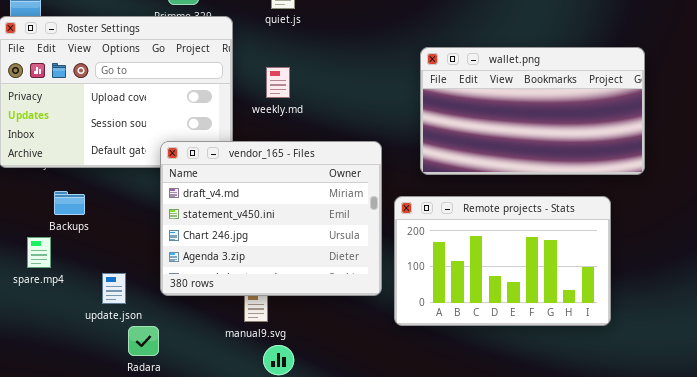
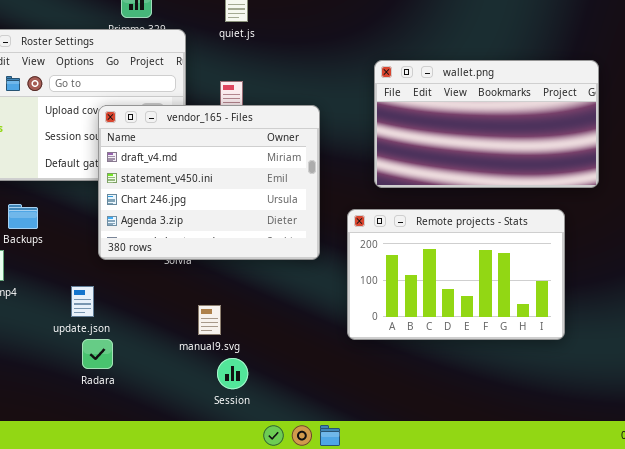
vendor_165 - Files: [160,141,382,296] -> [98,105,320,260], moved
update.json: [102,273,126,304] -> [71,286,94,317], moved

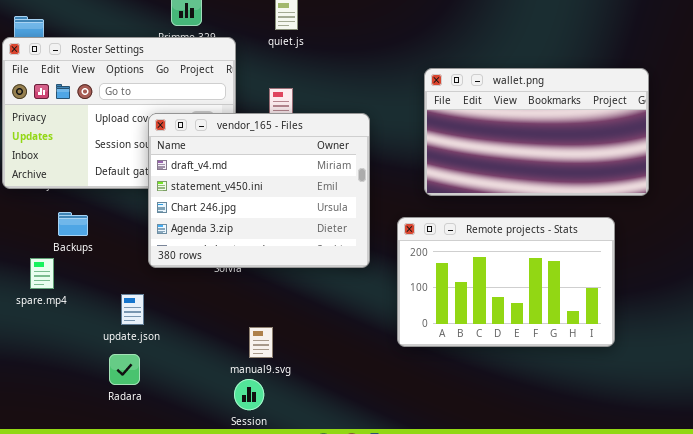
manual9.svg: [198,305,221,335] -> [249,327,273,358], moved
Radara: [82,339,113,369] -> [109,354,140,385], moved
Session: [217,358,248,389] -> [234,379,264,410], moved

